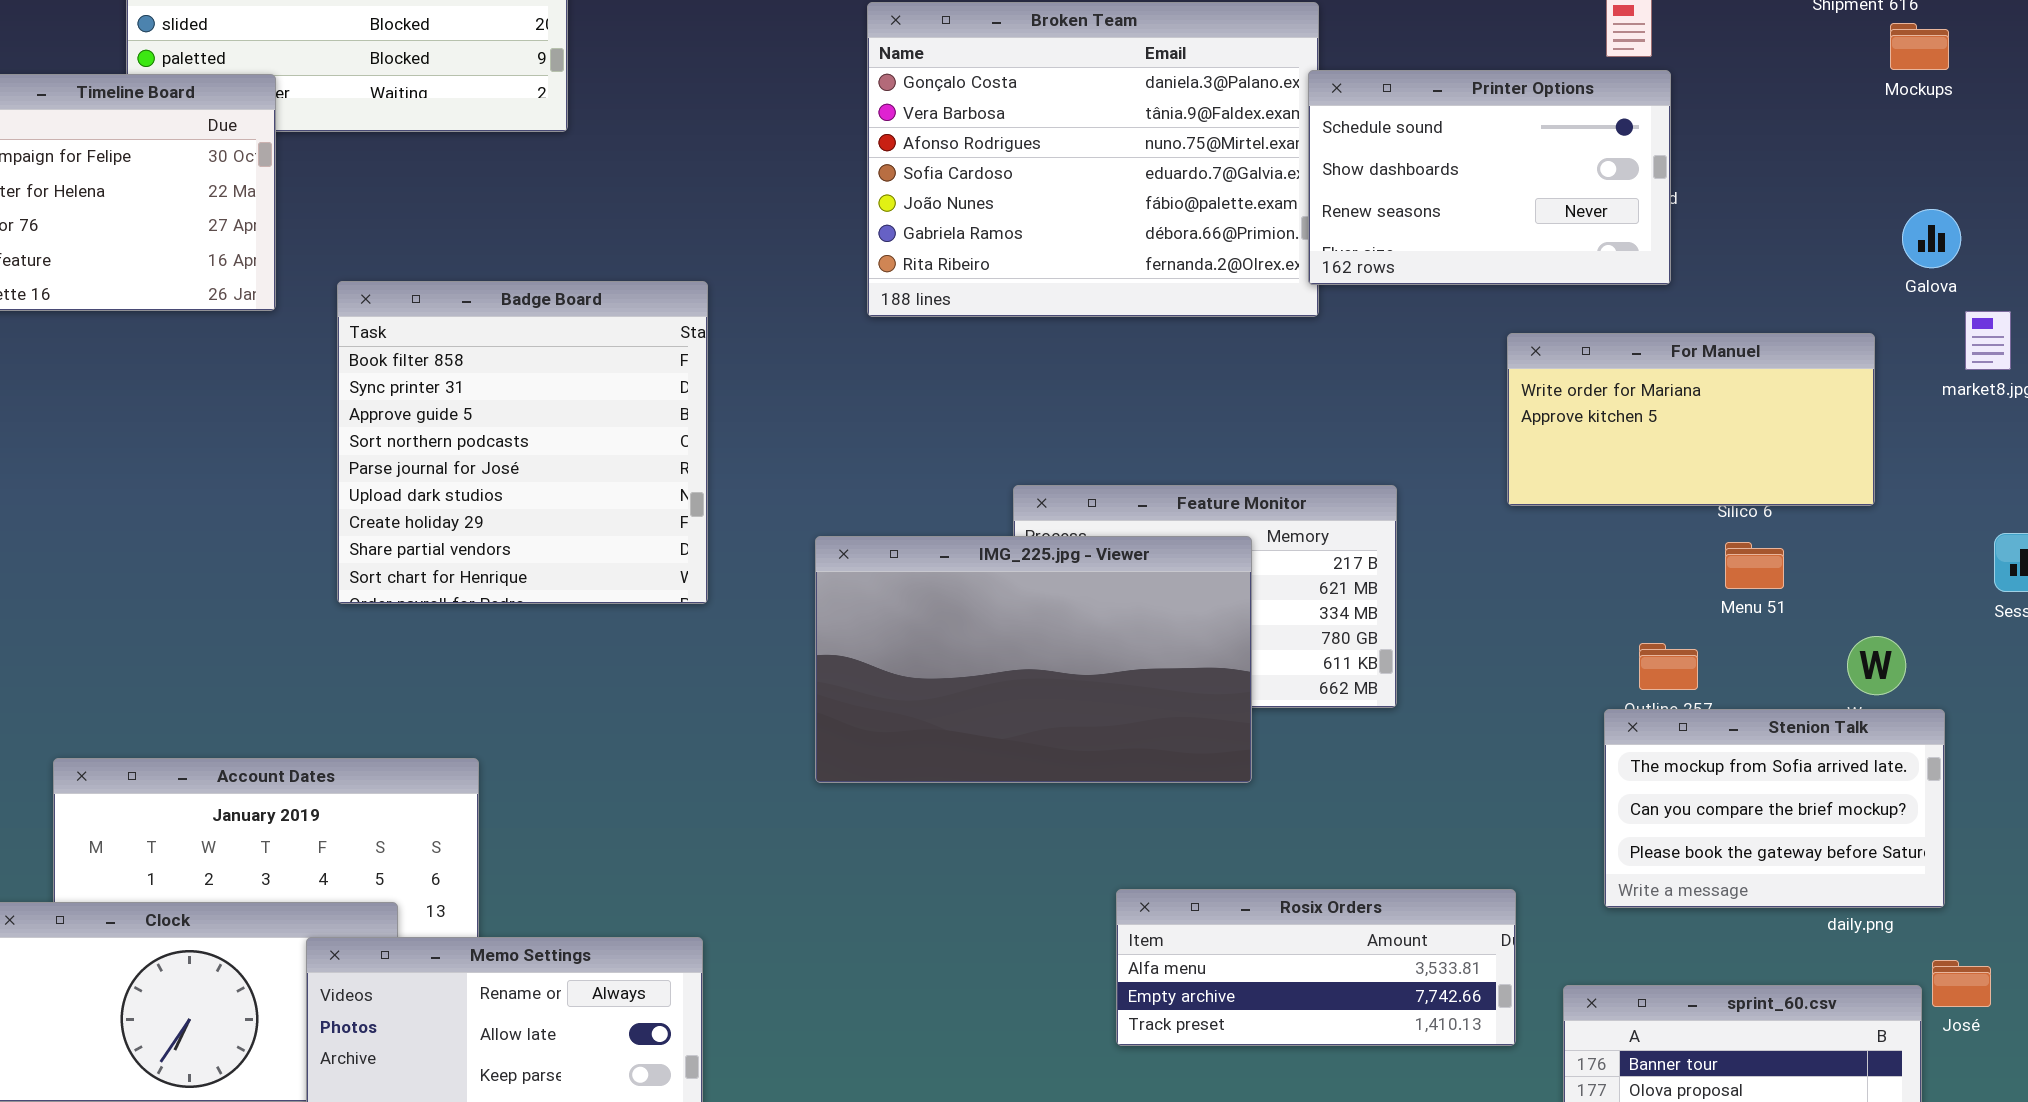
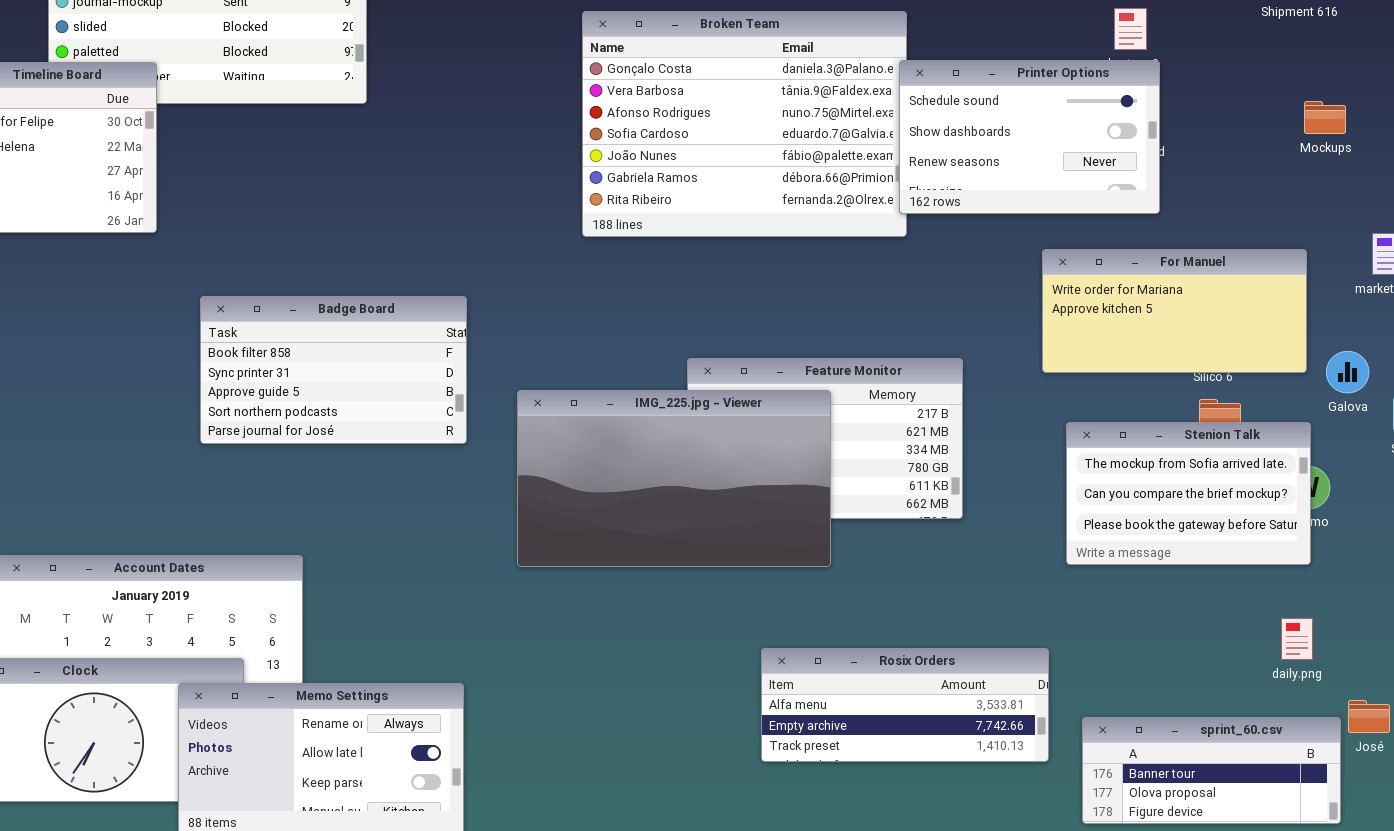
Mockups: [1890,23,1949,70] -> [1304,101,1346,134], moved
Galova: [1902,209,1961,268] -> [1326,351,1369,393], moved
Badge Board: [337,281,708,604] -> [200,296,467,444], resized
IMG_225.jpg - Viewer: [815,536,1252,783] -> [517,390,831,567], moved
Stenion Talk: [1604,709,1945,908] -> [1066,422,1311,565], moved

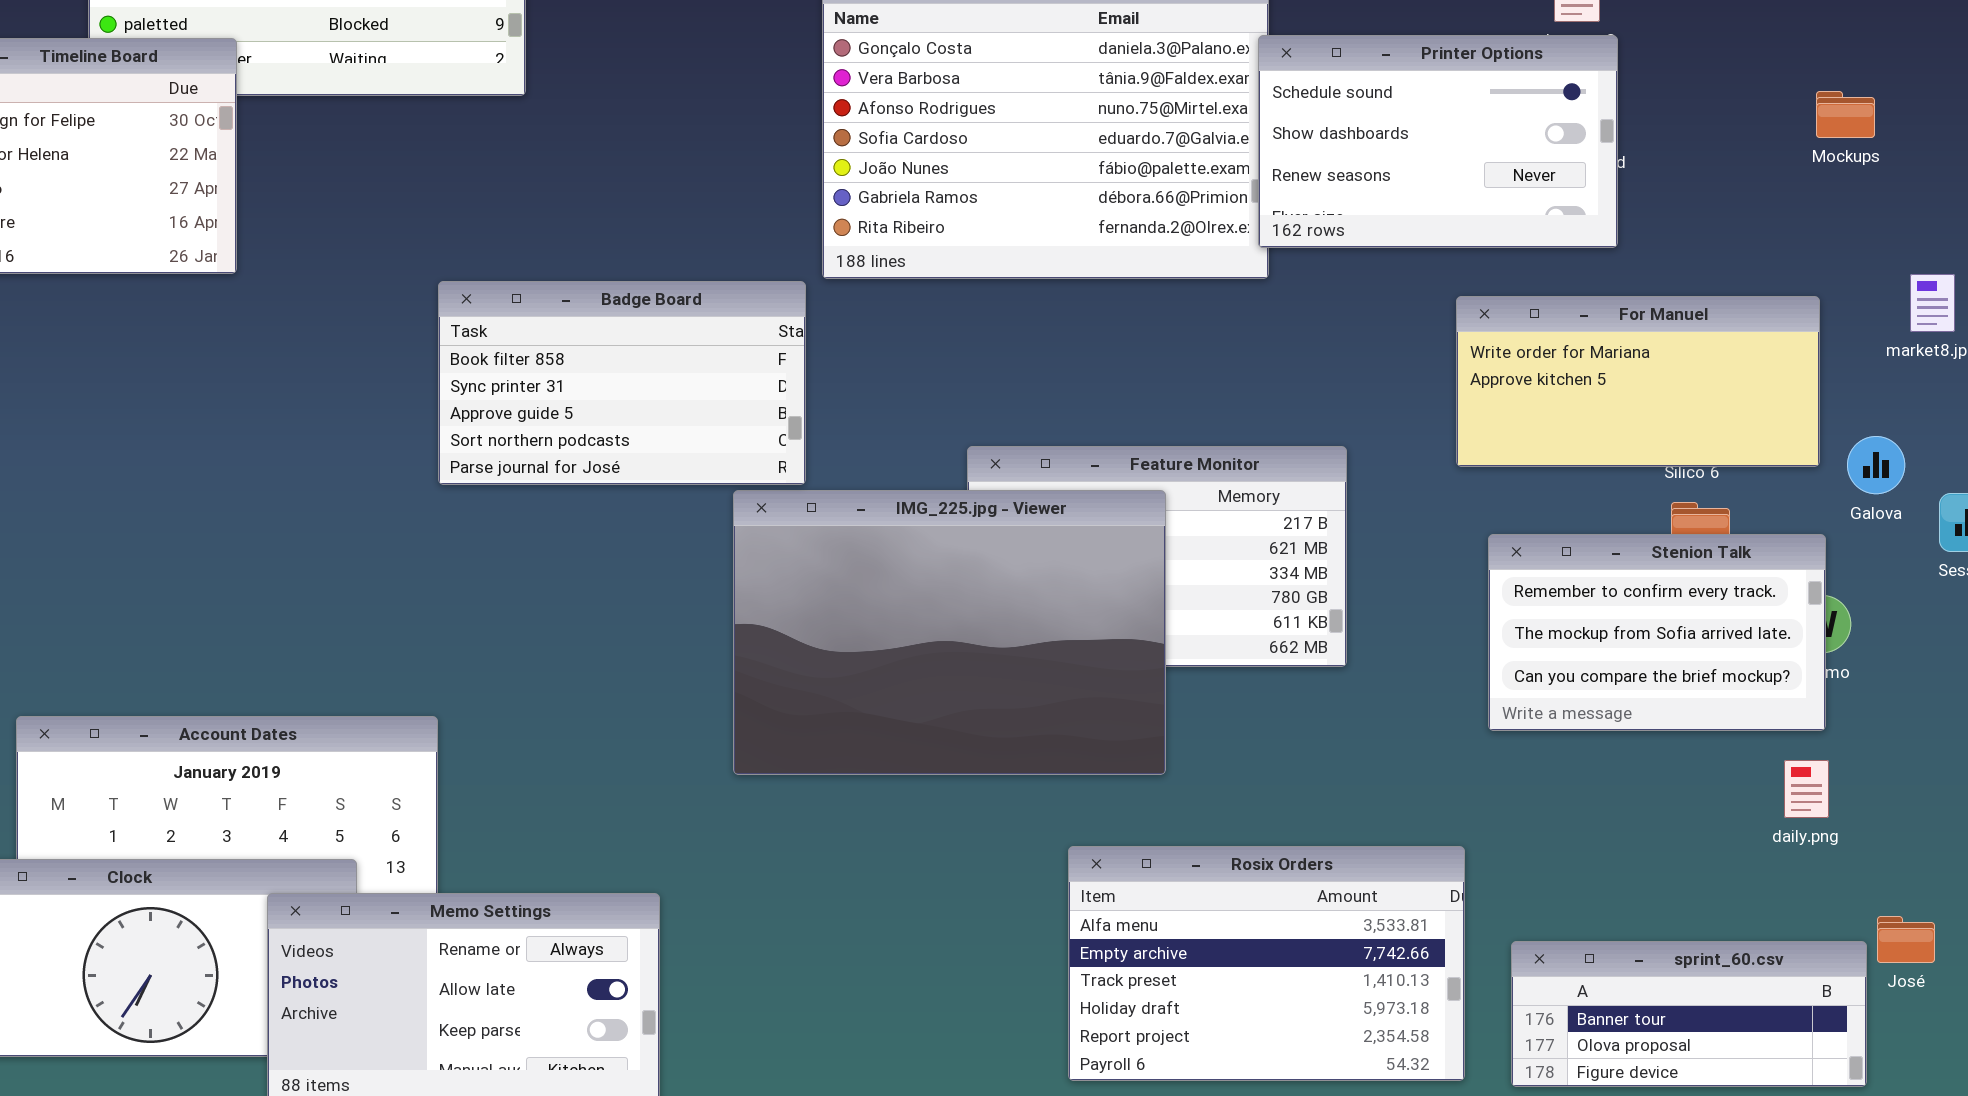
Badge Board: [200,296,467,444] -> [438,281,806,485], moved
IMG_225.jpg - Viewer: [517,390,831,567] -> [733,490,1166,775], resized
Stenion Talk: [1066,422,1311,565] -> [1488,534,1826,731], scrolled up 1 row
daily.png: [1281,618,1313,660] -> [1784,760,1829,818], moved
Rosix Orders: [761,648,1049,762] -> [1068,846,1465,1081], resized

